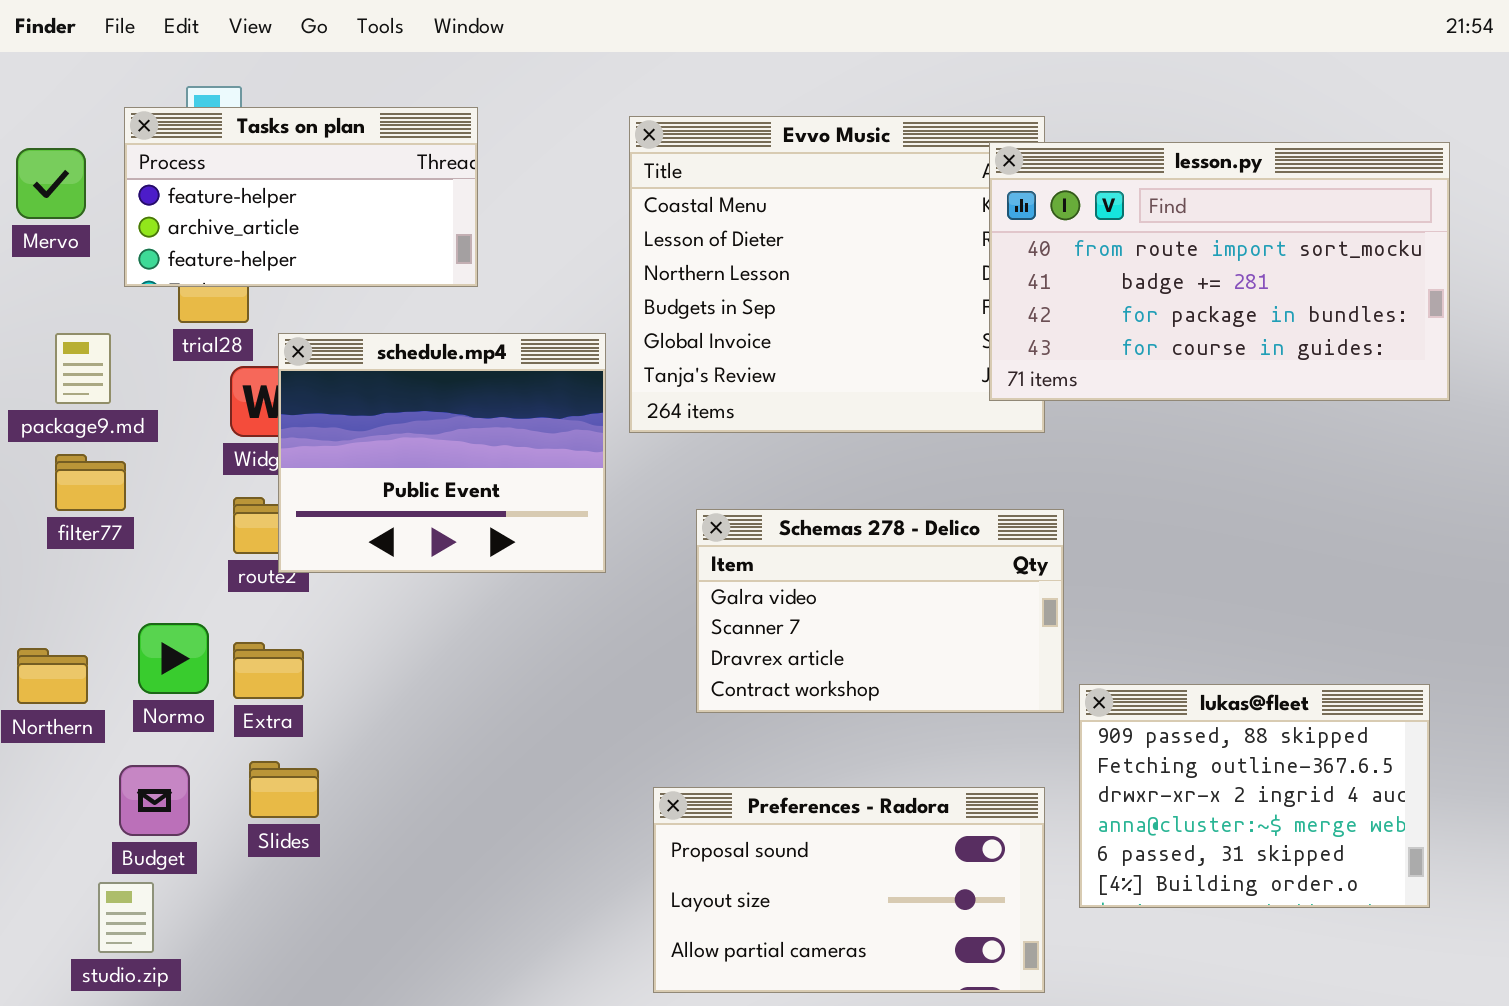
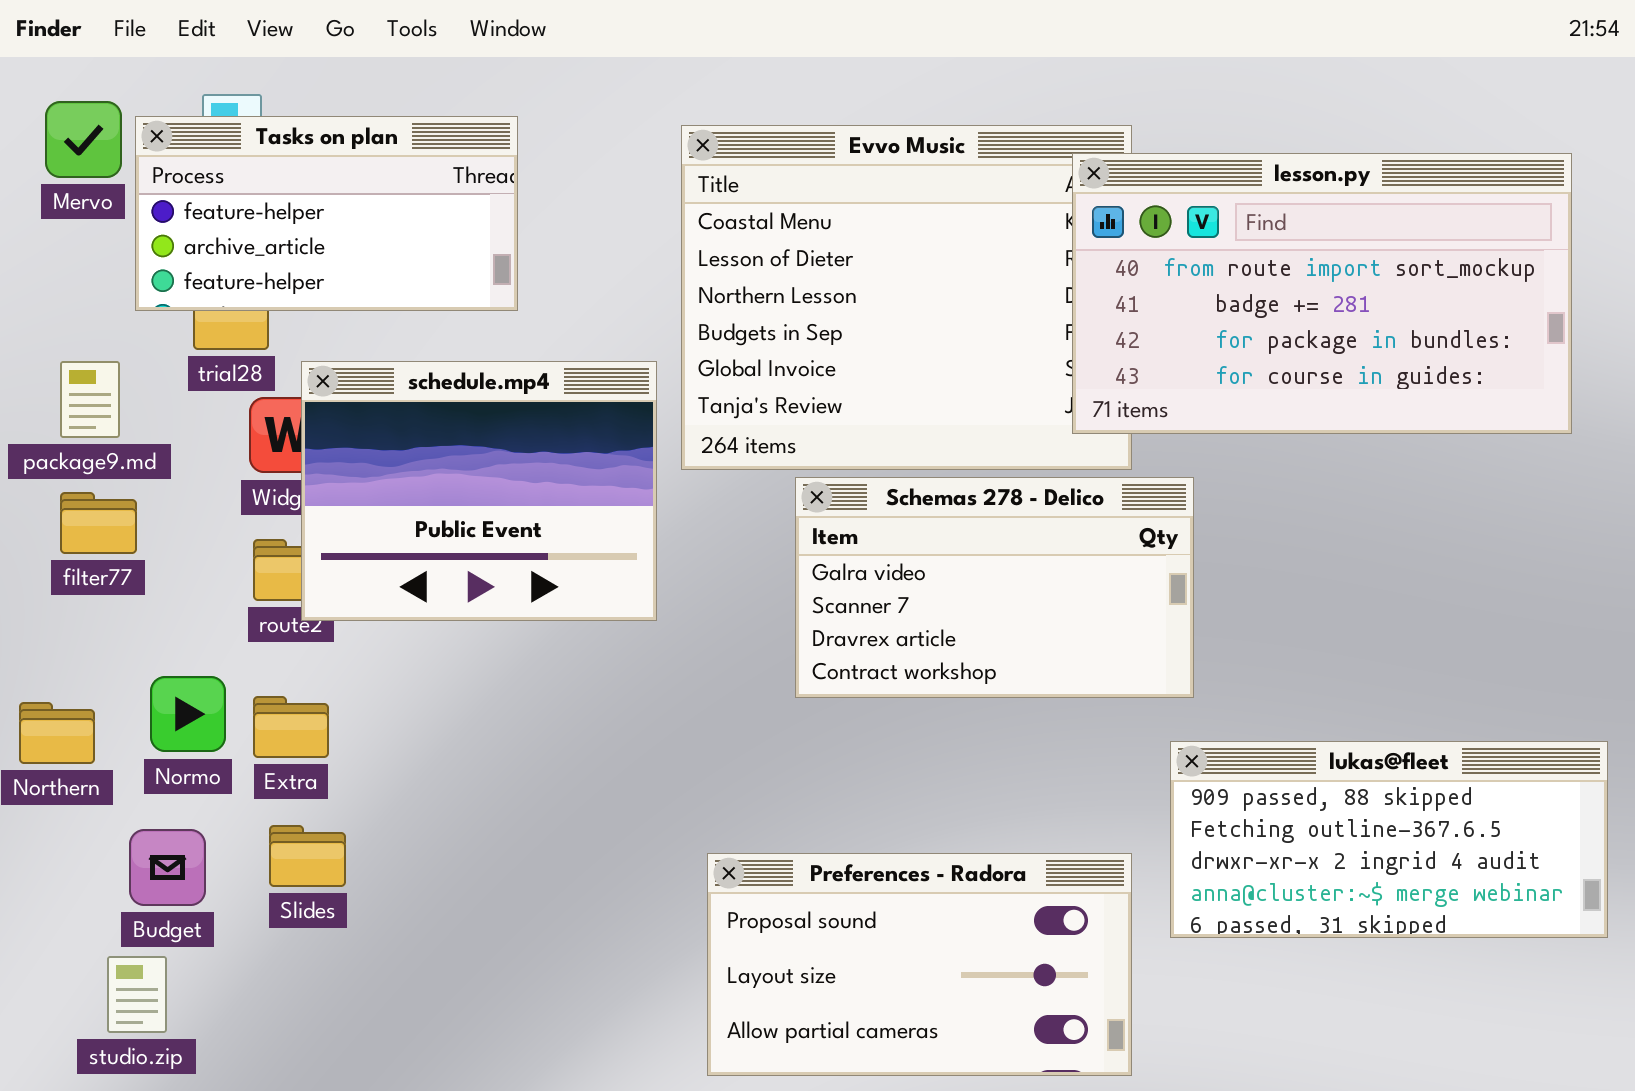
Mervo: [16,148,86,219] -> [45,101,122,178], moved
Schemas 278 - Delico: [696,509,1064,713] -> [795,477,1194,698], moved
lukas@fleet: [1079,684,1430,908] -> [1170,741,1608,938], resized

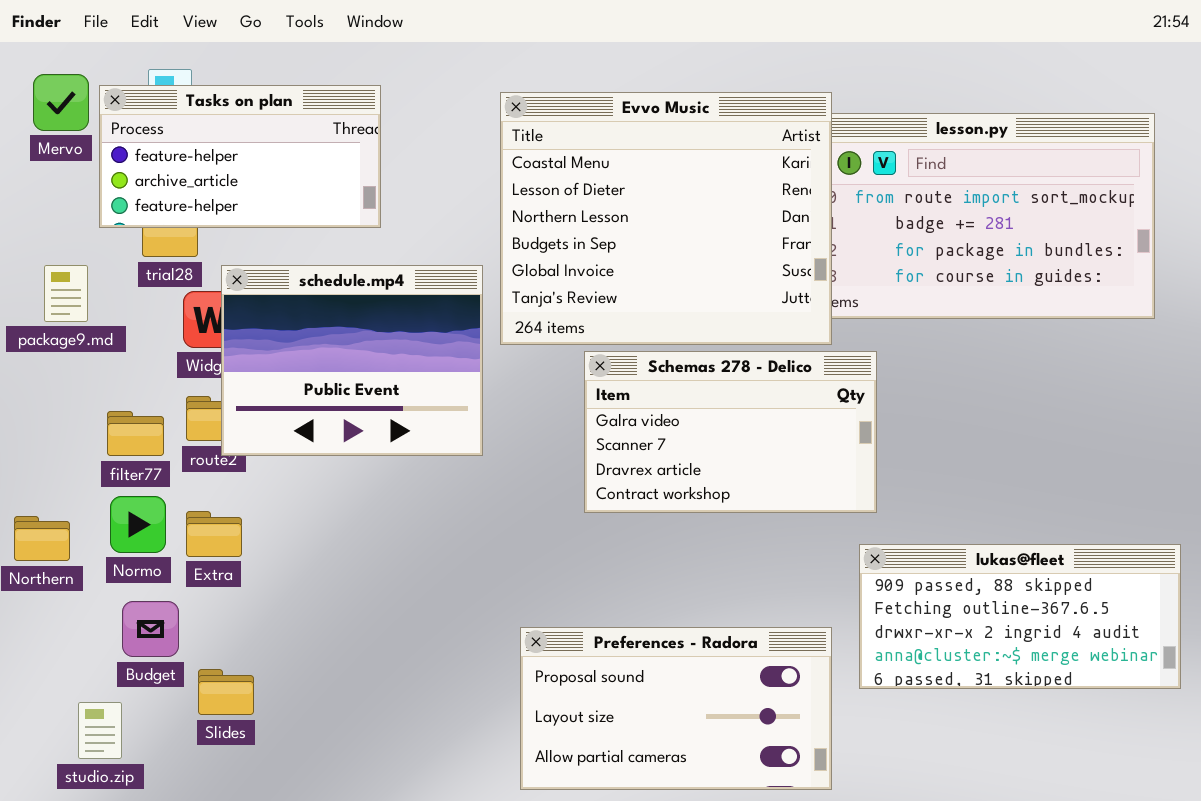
Evvo Music: [681,125,1132,470] -> [500,92,832,345], raised
filter77: [60,492,137,554] -> [107,411,164,456], moved
Slides: [269,825,346,887] -> [198,669,254,715], moved
Budget: [129,829,206,906] -> [122,601,179,657], moved

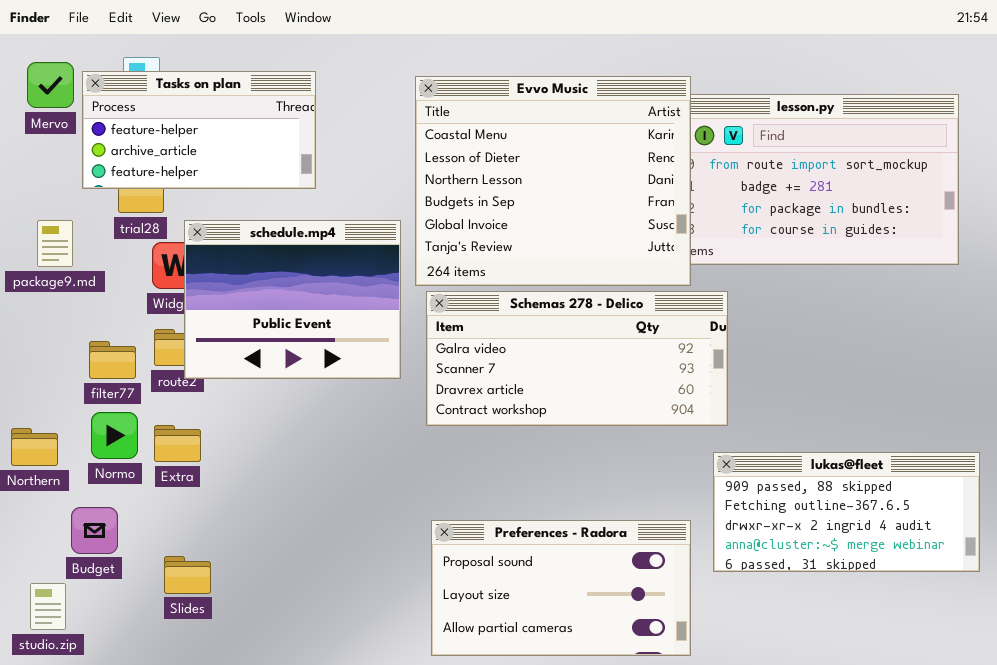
Schemas 278 - Delico: [584,351,877,513] -> [426,291,728,426], resized
Budget: [122,601,179,657] -> [71,507,118,554], moved
studio.zip: [78,702,122,759] -> [30,583,66,630], moved

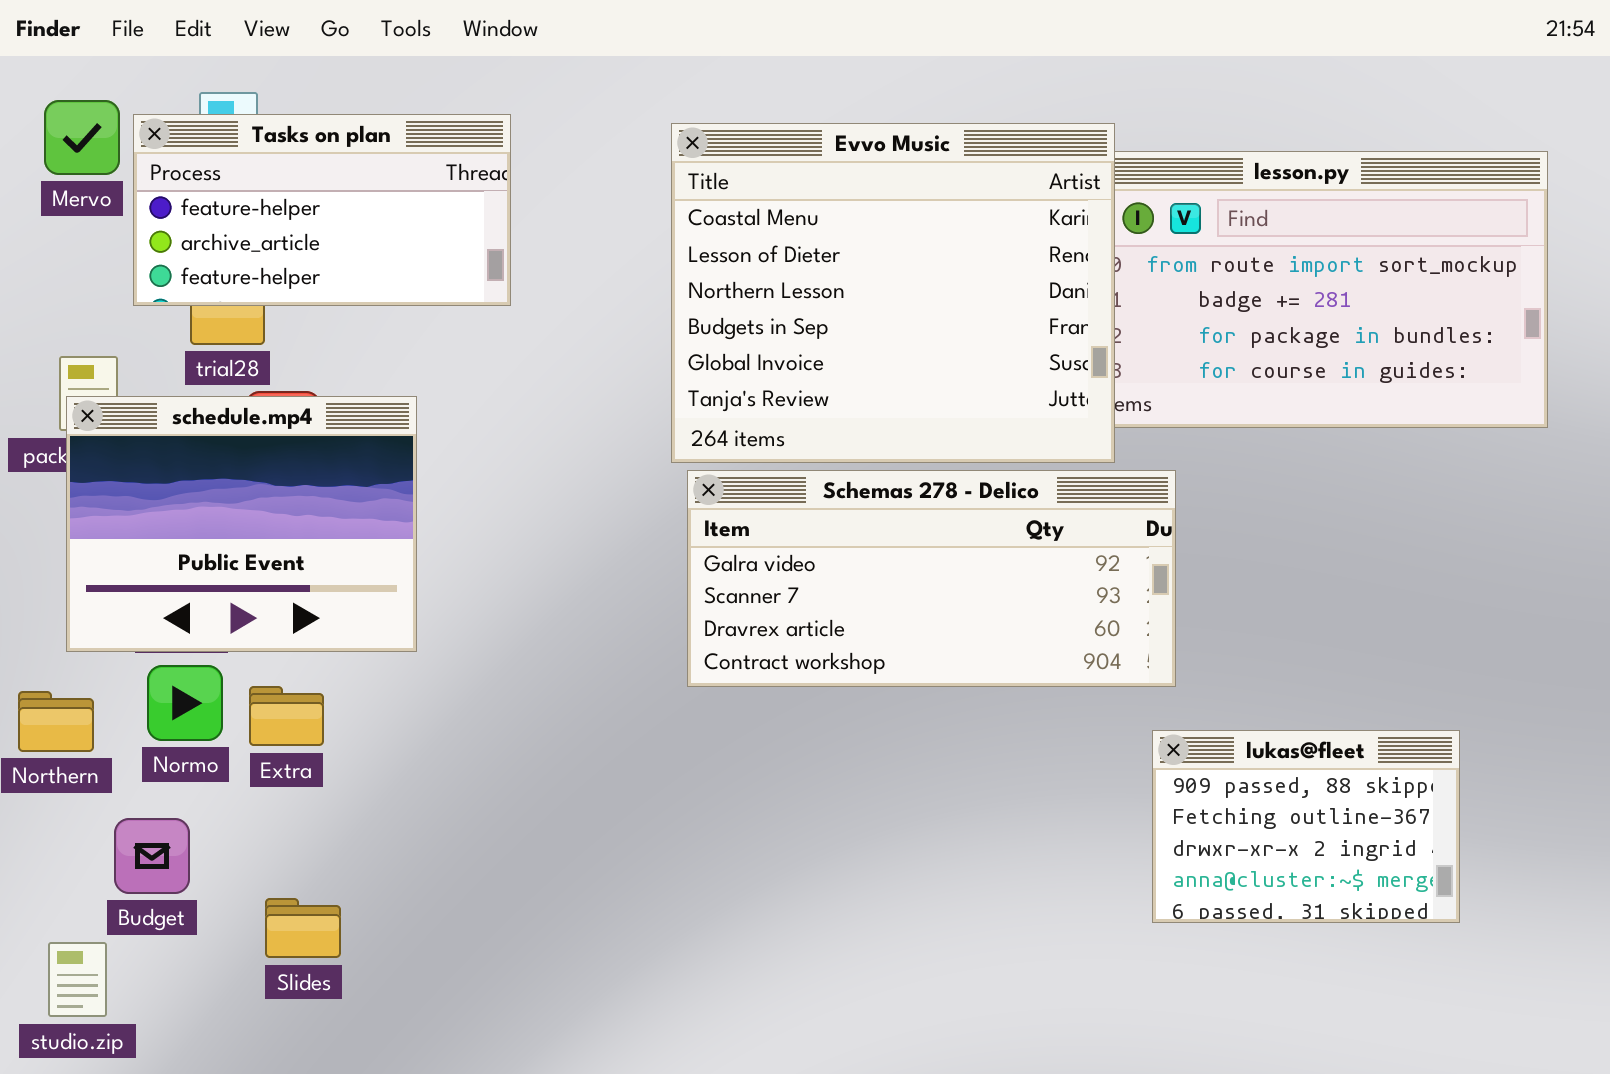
schedule.mp4: [184,220,401,379] -> [66,396,417,652], moved
lukas@fleet: [713,452,980,572] -> [1152,730,1460,923], resized
Preferences - Radora: [431,520,691,656] -> none, closed

